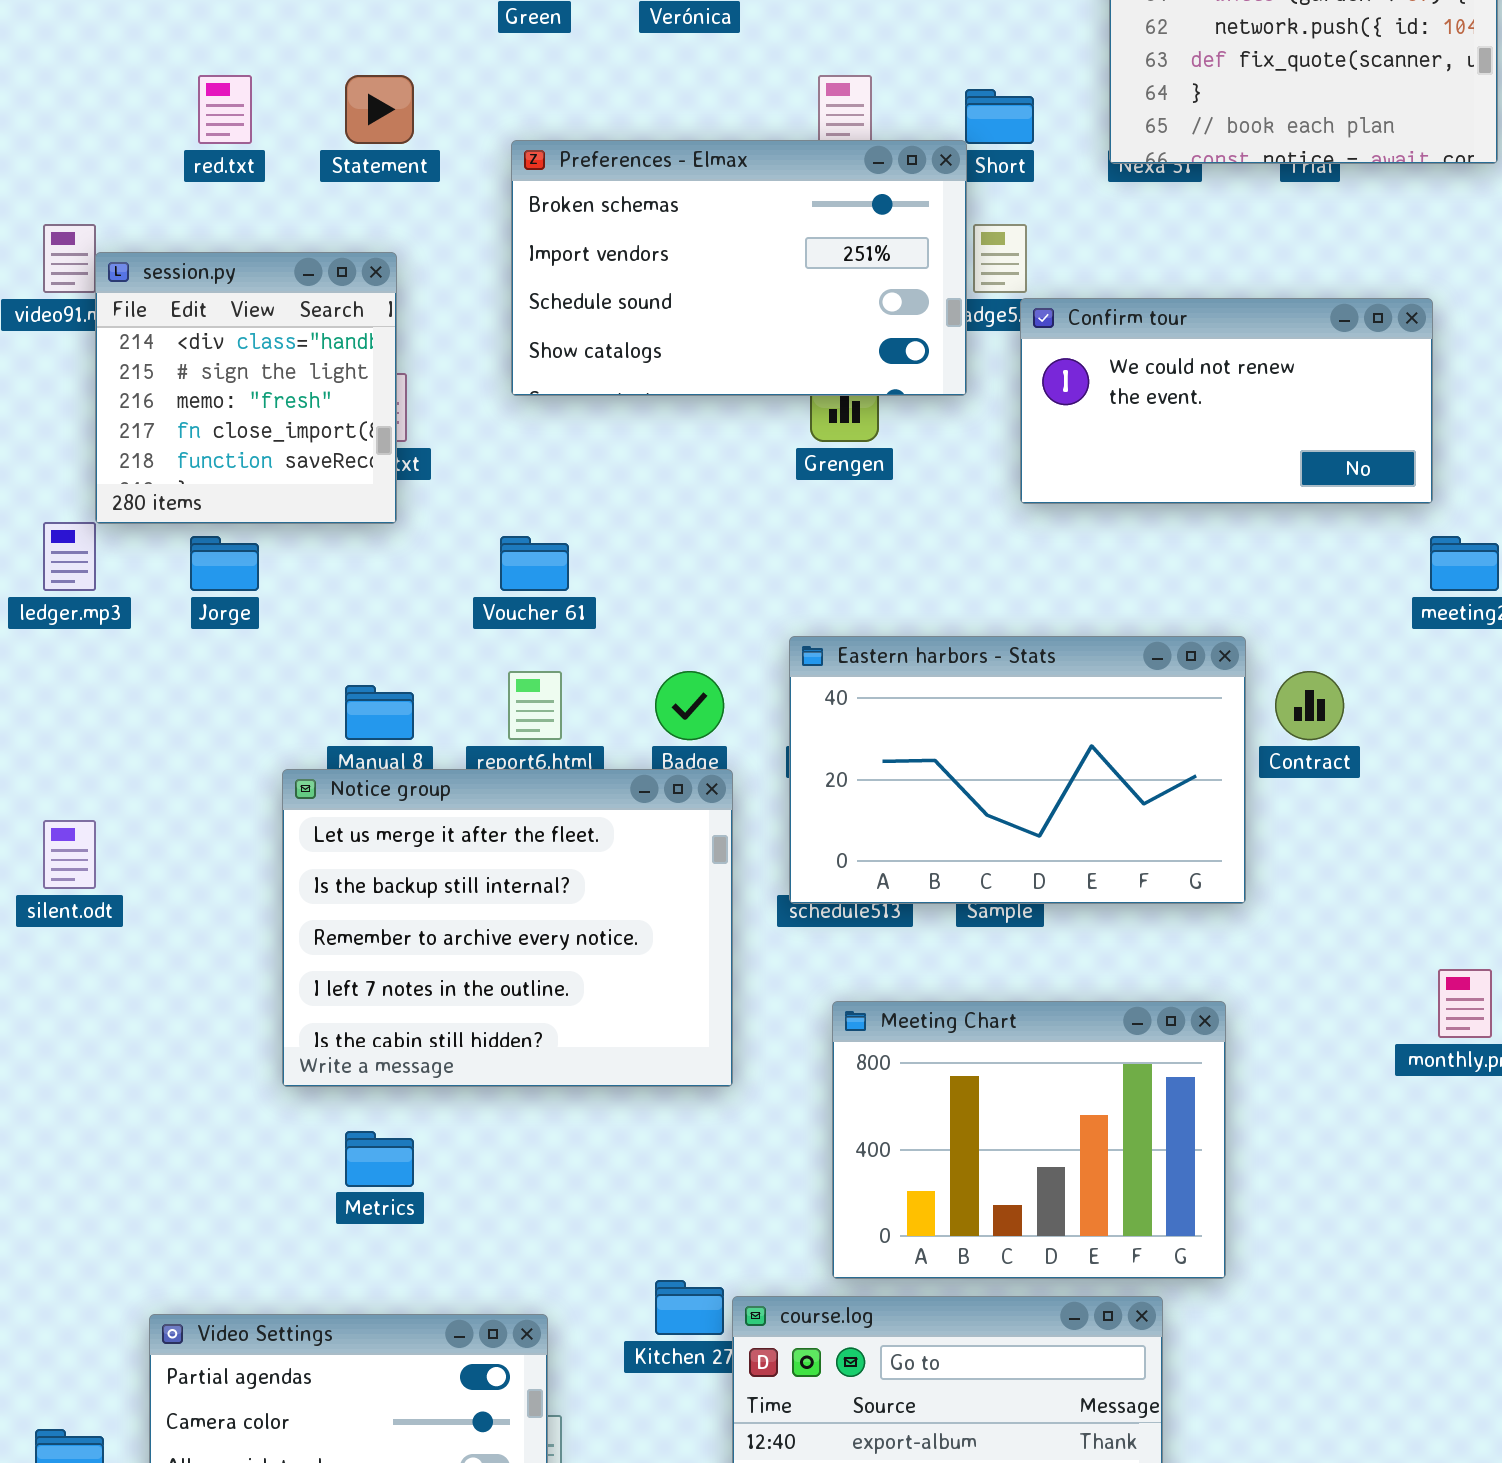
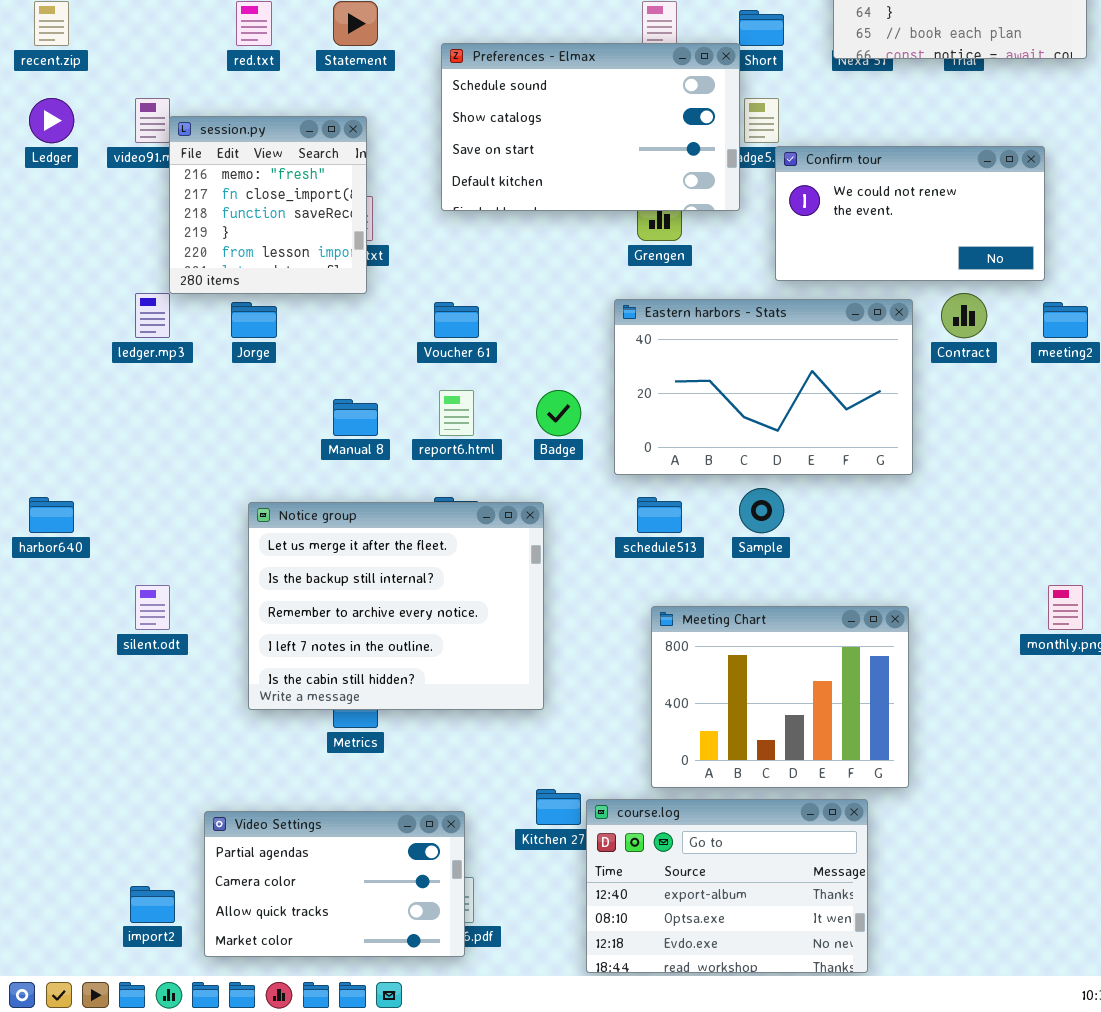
Preferences - Elmax: [511,140,967,396] -> [441,43,740,211], scrolled down 2 rows
session.py: [95,252,397,524] -> [169,116,367,294], scrolled down 2 rows
Eastern harbors - Stats: [789,636,1246,904] -> [614,299,913,475], moved
Contract: [1275,671,1344,740] -> [941,293,987,338], moved
Notice group: [282,769,733,1087] -> [248,502,544,710], moved
silent.odt: [43,820,96,889] -> [135,585,170,630], moved

